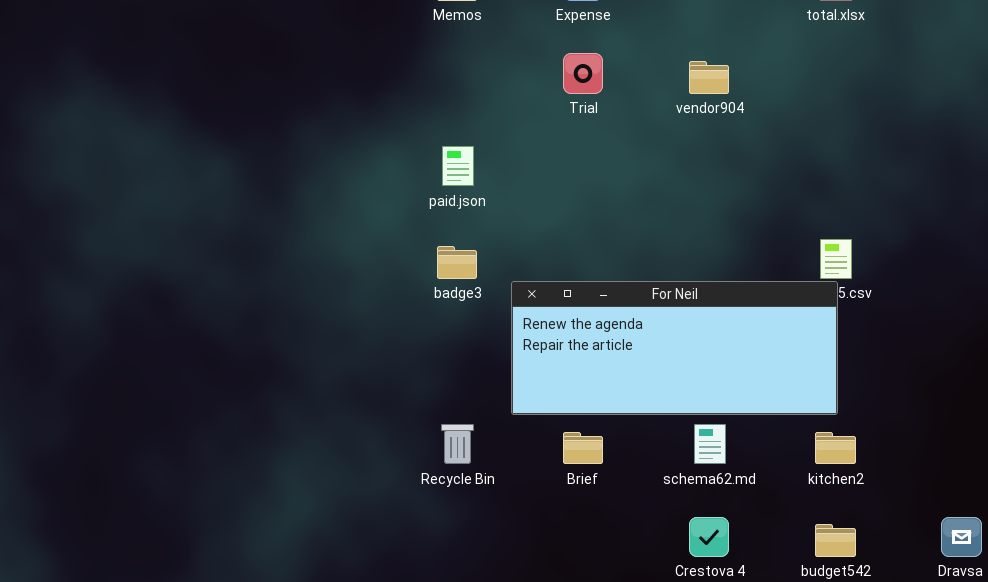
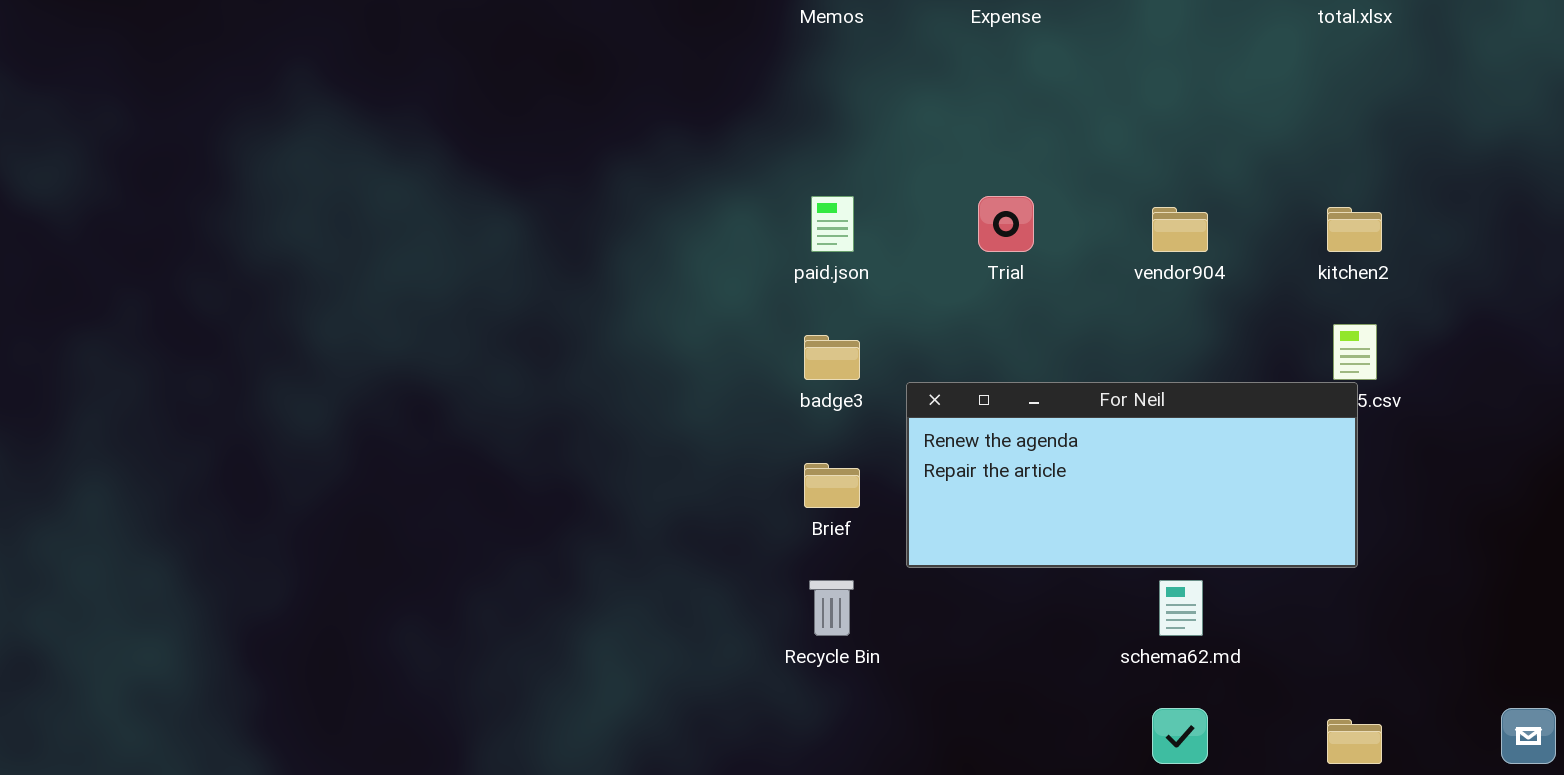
Trial: [563,53,603,94] -> [978,196,1034,252], moved
vendor904: [689,61,729,94] -> [1152,207,1208,252], moved
Brief: [563,432,603,464] -> [804,463,860,508], moved
kitchen2: [815,432,856,464] -> [1327,207,1382,252], moved

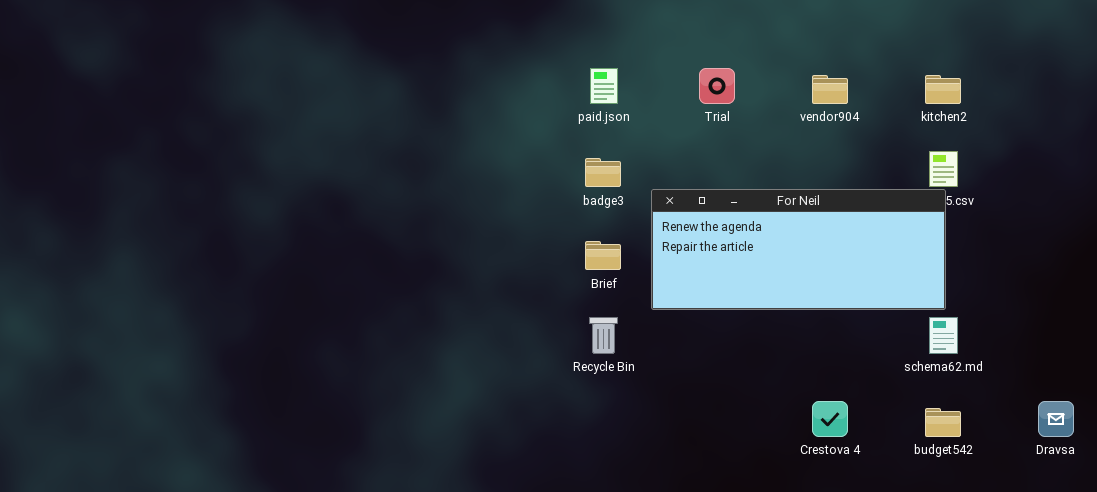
schema62.md: [1159,580,1203,636] -> [929,317,958,354], moved

